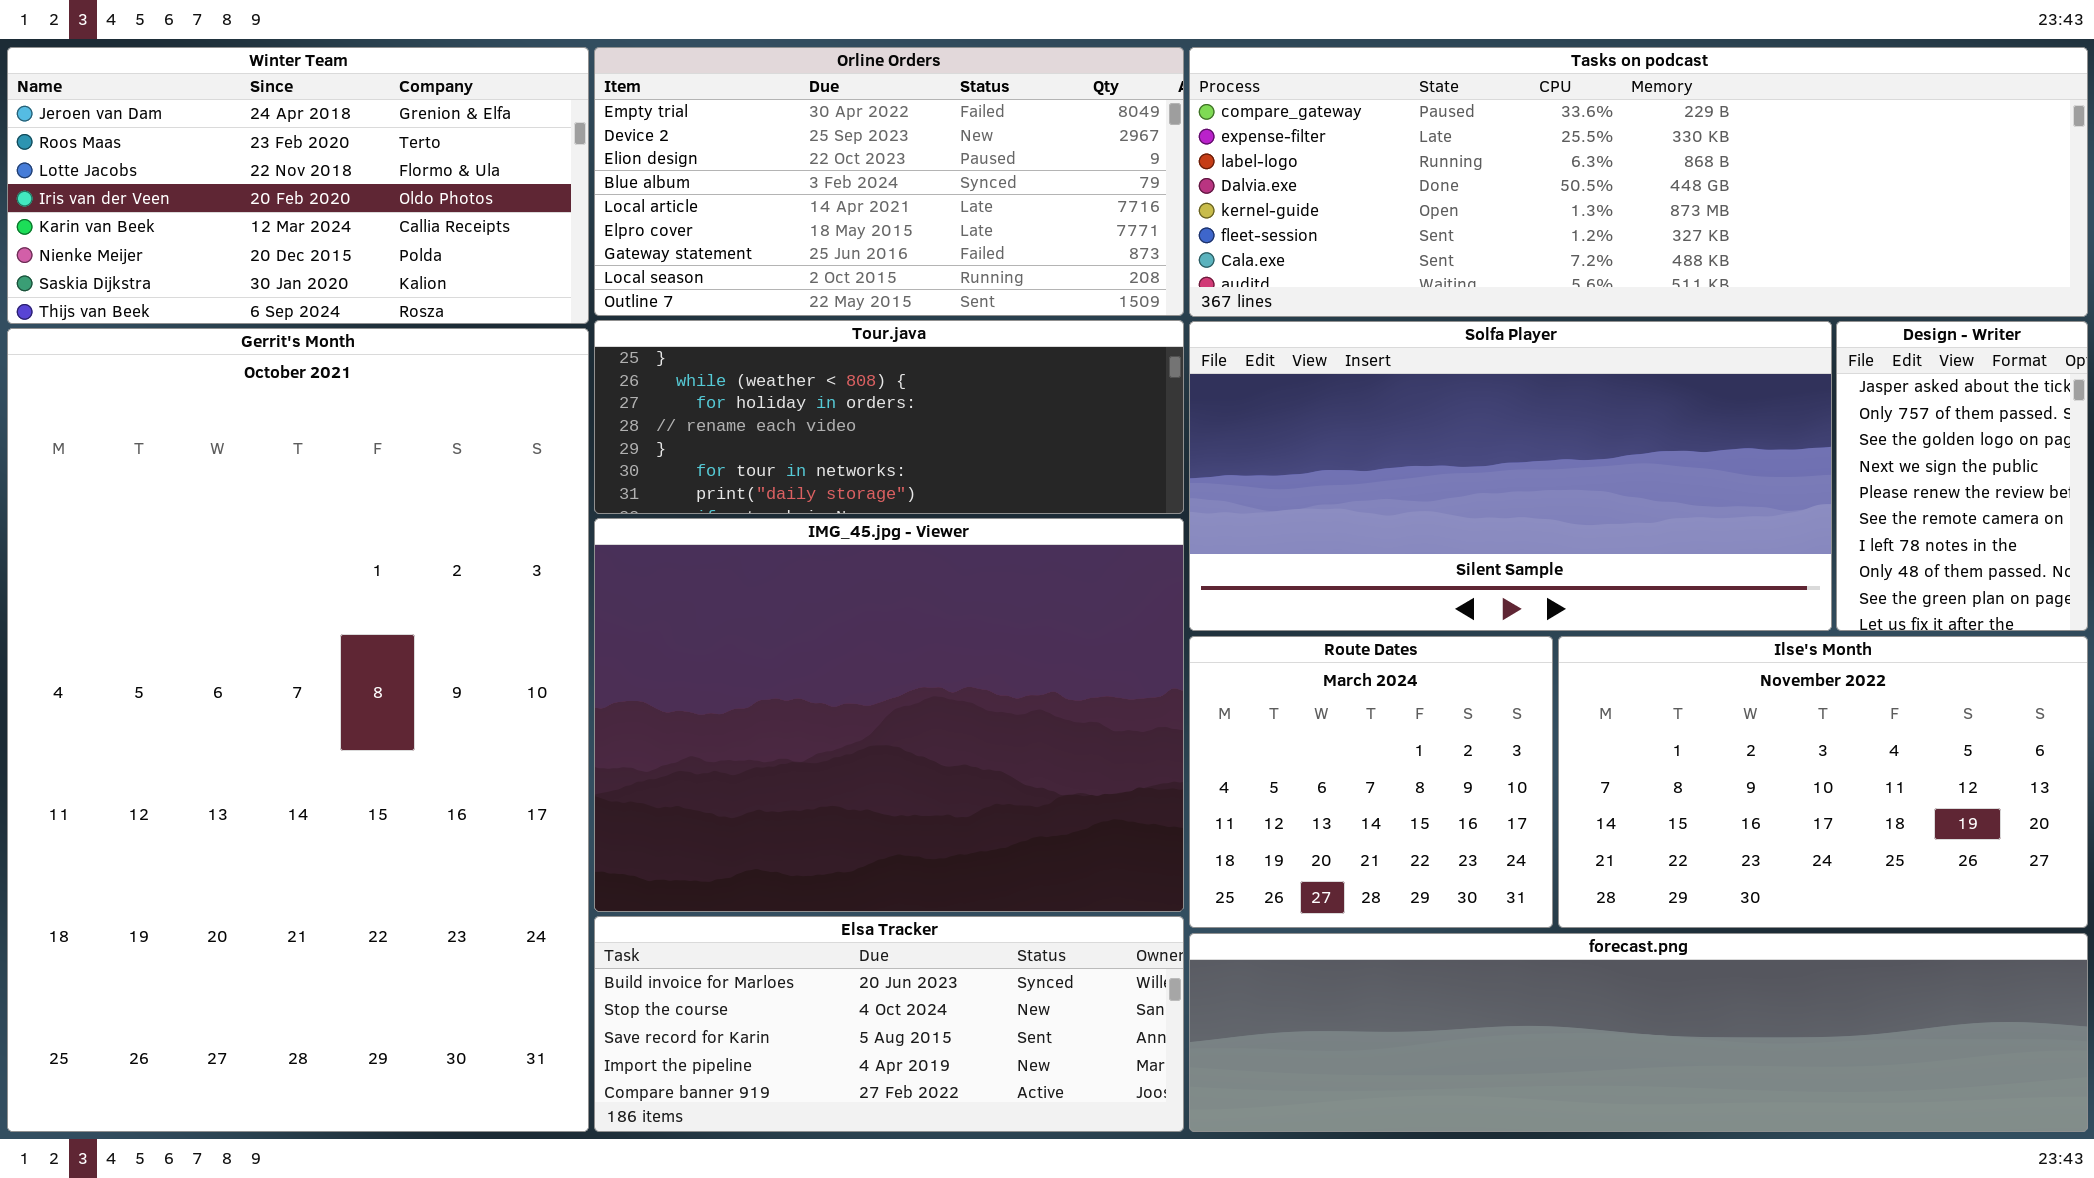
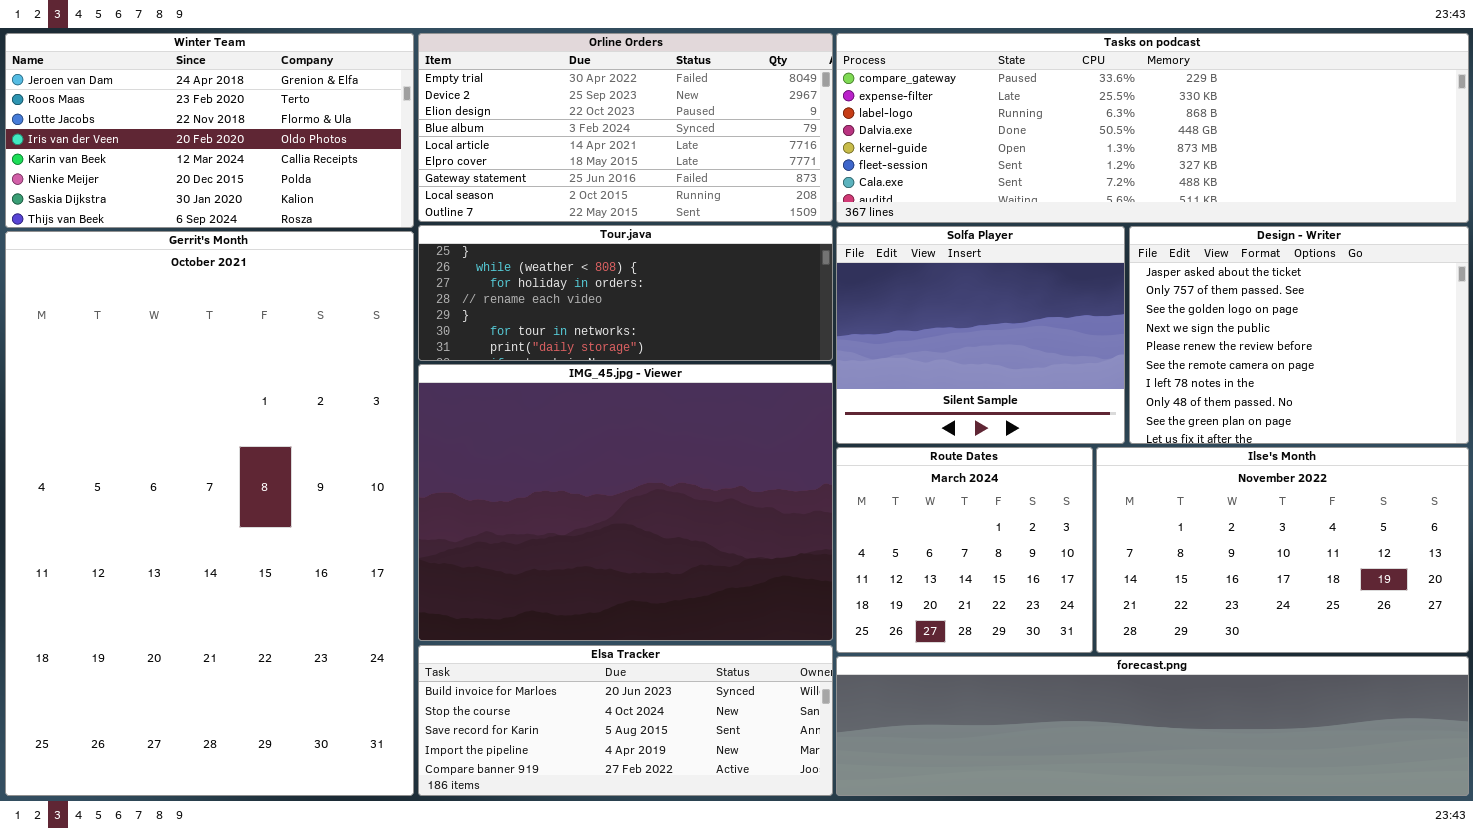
Solfa Player: [1189,321,1832,631] -> [836,226,1125,444], resized
Design - Writer: [1836,321,2088,631] -> [1129,226,1469,444], resized

